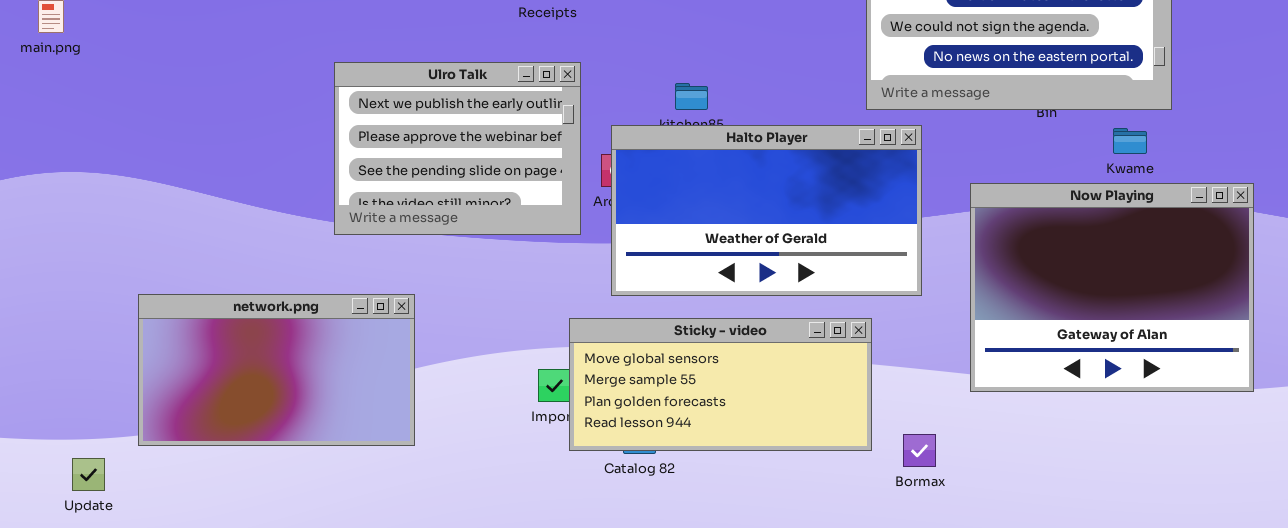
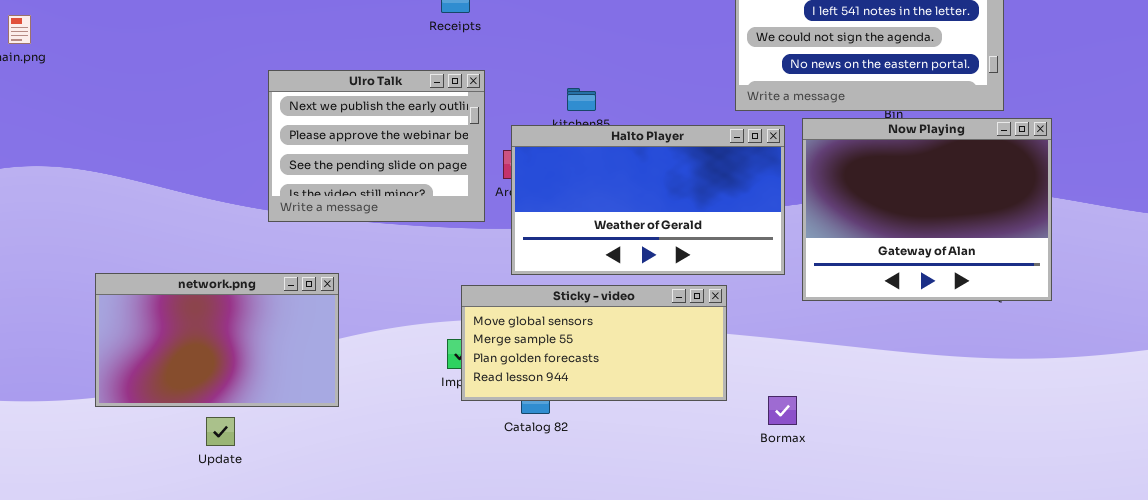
Now Playing: [970,183,1254,392] -> [802,118,1052,301], moved
Sticky - video: [569,318,872,451] -> [461,285,727,401], moved
Update: [72,458,105,491] -> [206,417,235,446], moved

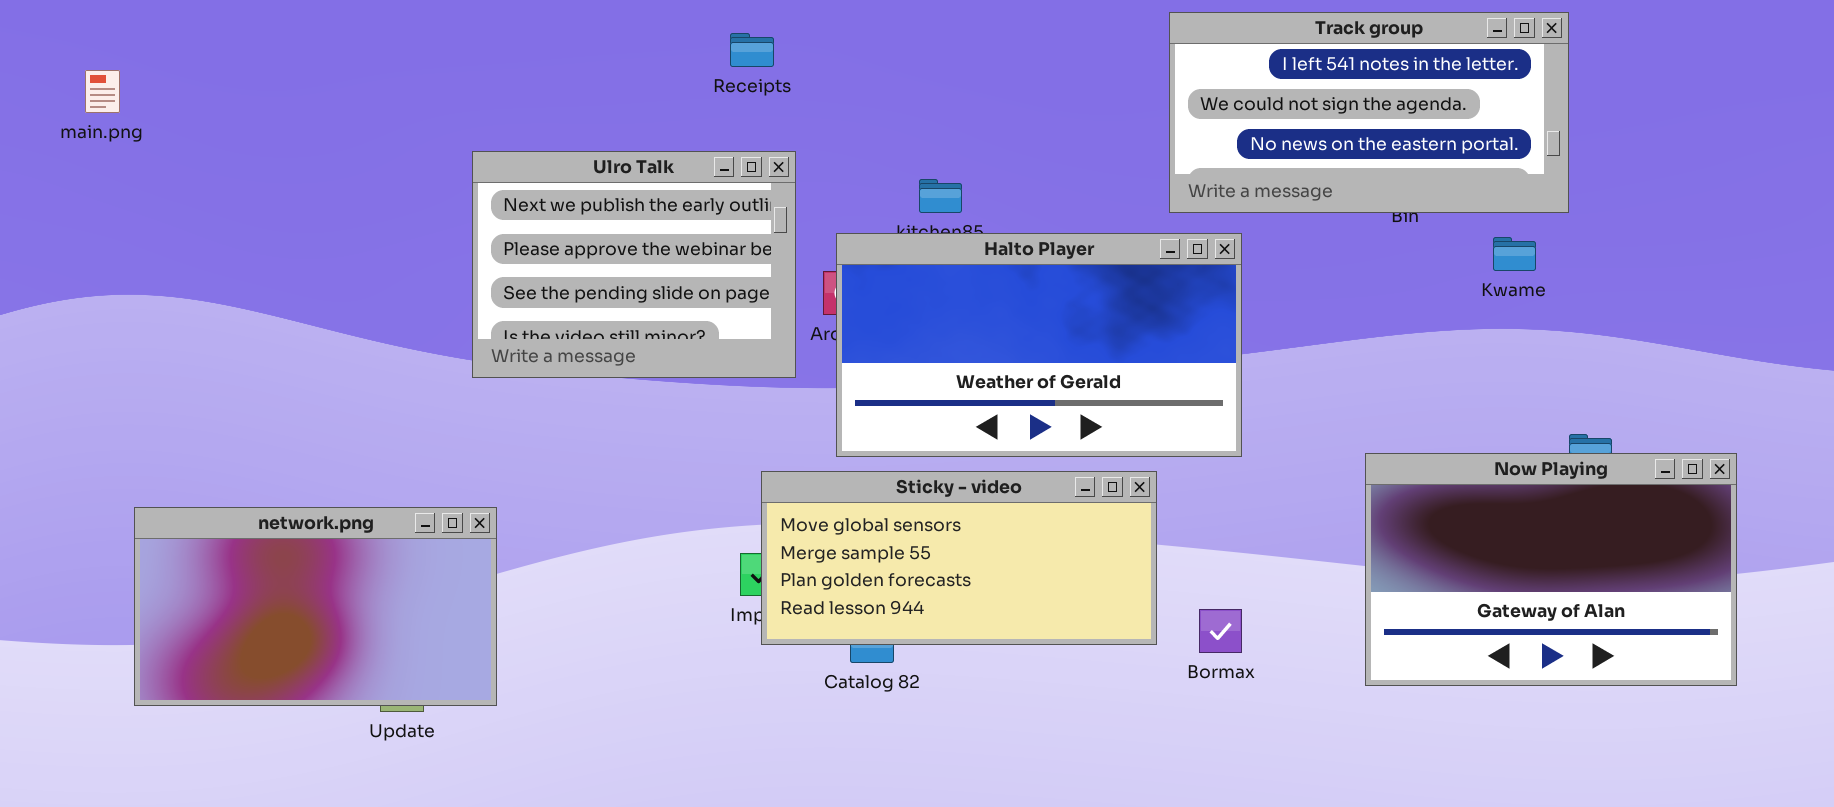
Now Playing: [802,118,1052,301] -> [1365,453,1737,686], moved, resized
network.png: [95,273,339,407] -> [134,507,497,706], moved
Bormax: [768,396,797,425] -> [1199,609,1242,653], moved

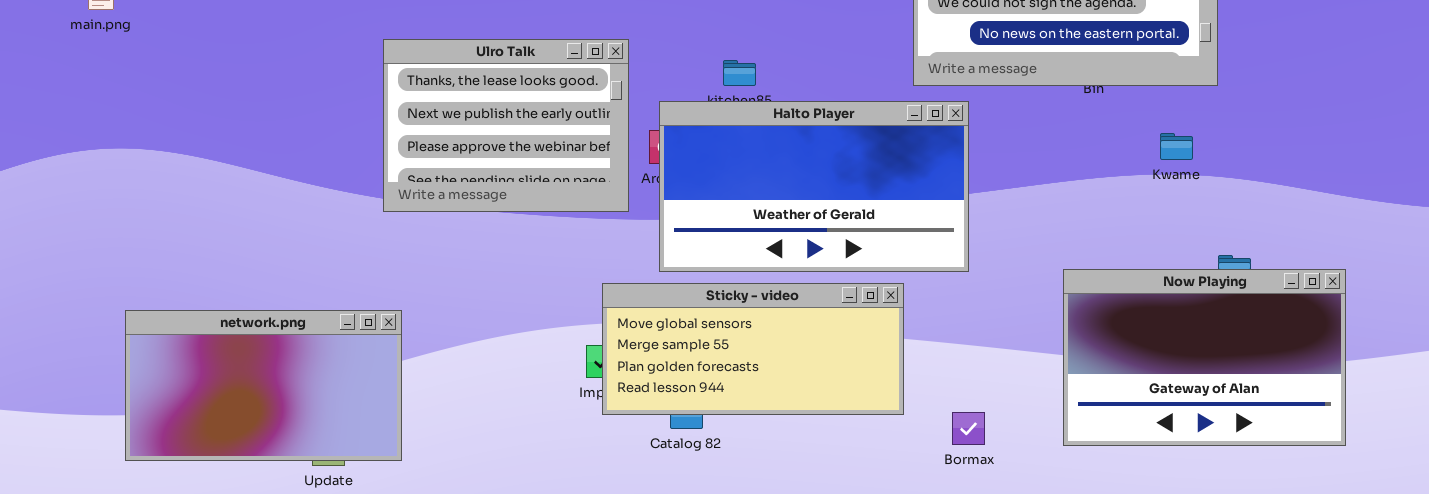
Ulro Talk: [472,151,796,378] -> [383,39,629,212], scrolled up 1 row
Kwame: [1493,237,1536,271] -> [1160,133,1193,160], moved
Bormax: [1199,609,1242,653] -> [952,412,985,445], moved

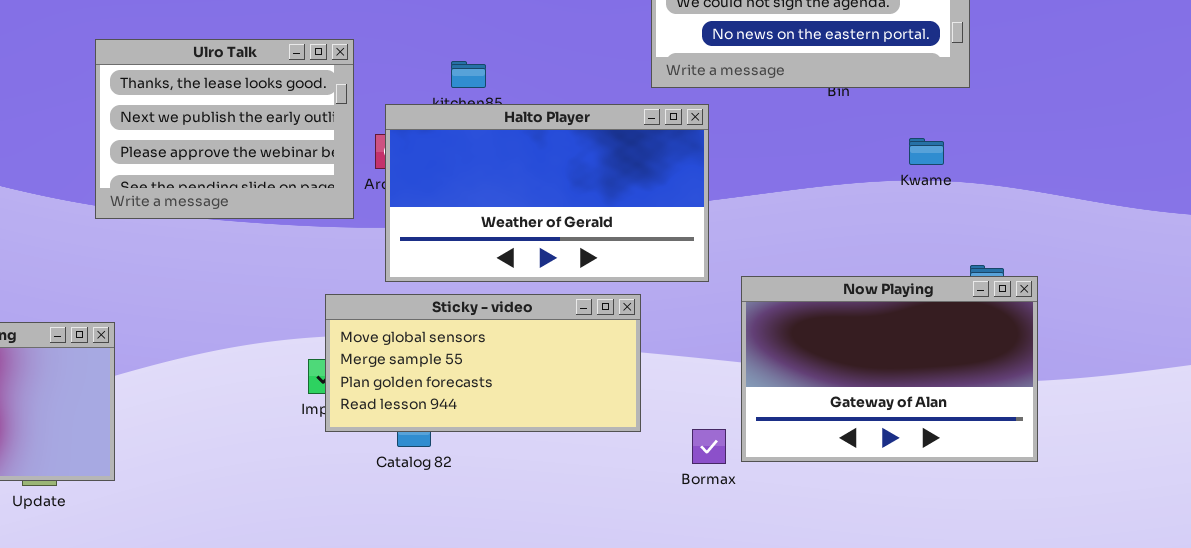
Now Playing: [1063,269,1346,446] -> [741,276,1038,462], moved

